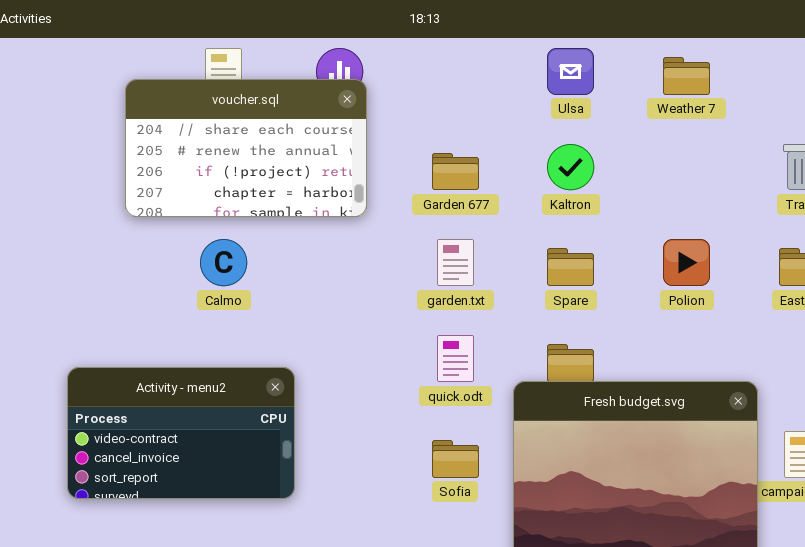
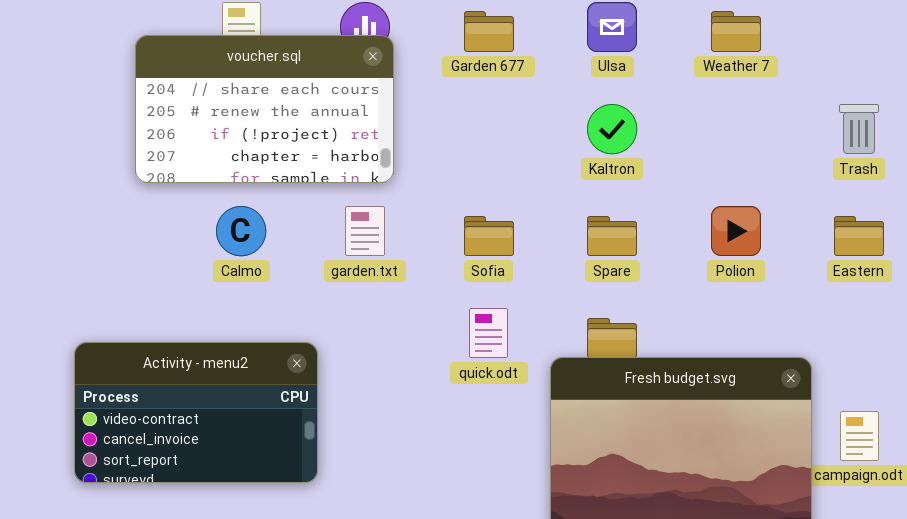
Garden 677: [432,153,479,190] -> [464,11,514,52], moved
garden.txt: [437,239,474,286] -> [345,206,385,256], moved
Sofia: [432,440,479,478] -> [464,216,514,256], moved

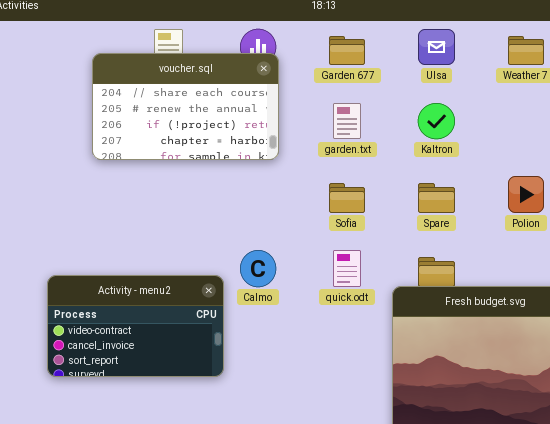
Calmo: [216,206,266,256] -> [240,250,276,287], moved
garden.txt: [345,206,385,256] -> [333,103,361,139], moved

